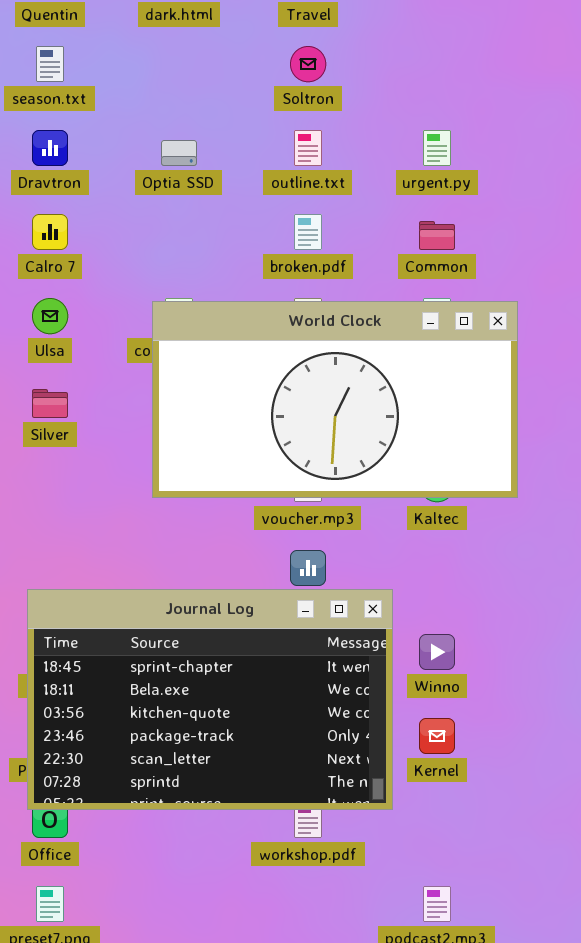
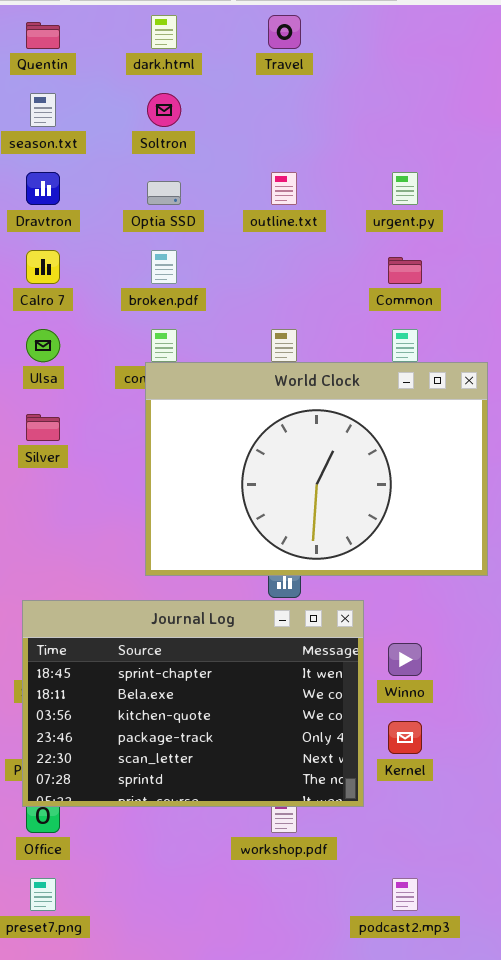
Soltron: [290,46,326,82] -> [147,93,181,127], moved
broken.pdf: [294,214,322,250] -> [151,250,177,284], moved
World Clock: [152,301,518,498] -> [145,362,488,576], moved, resized

